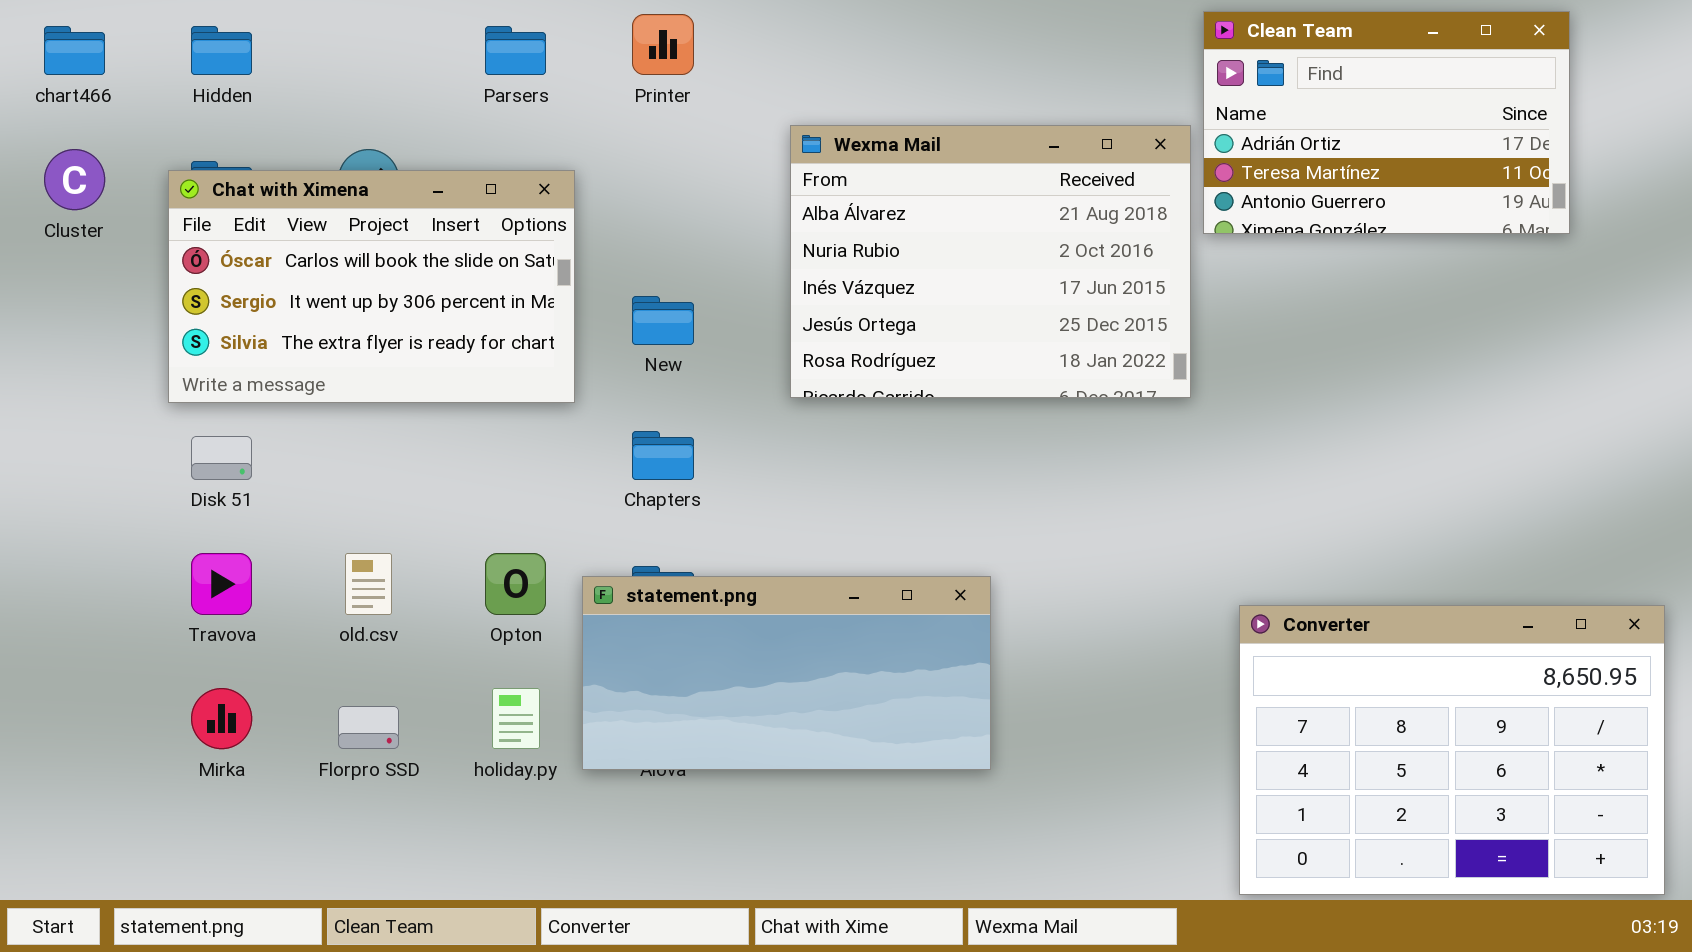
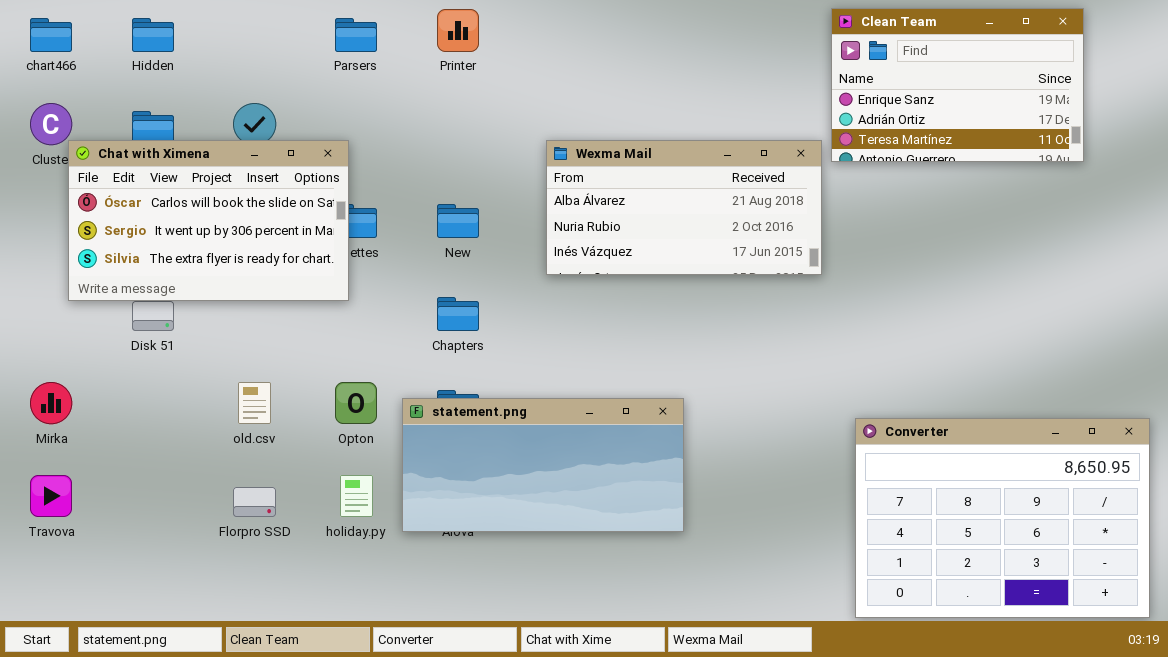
Clean Team: [1203,11,1570,234] -> [831,8,1084,162], scrolled up 1 row
Wexma Mail: [790,125,1191,398] -> [546,140,822,275], resized
Chat with Ximena: [168,170,575,403] -> [68,140,349,301], moved
Travova: [191,553,252,615] -> [30,475,72,517], moved
Mirka: [191,688,252,749] -> [30,382,72,424], moved

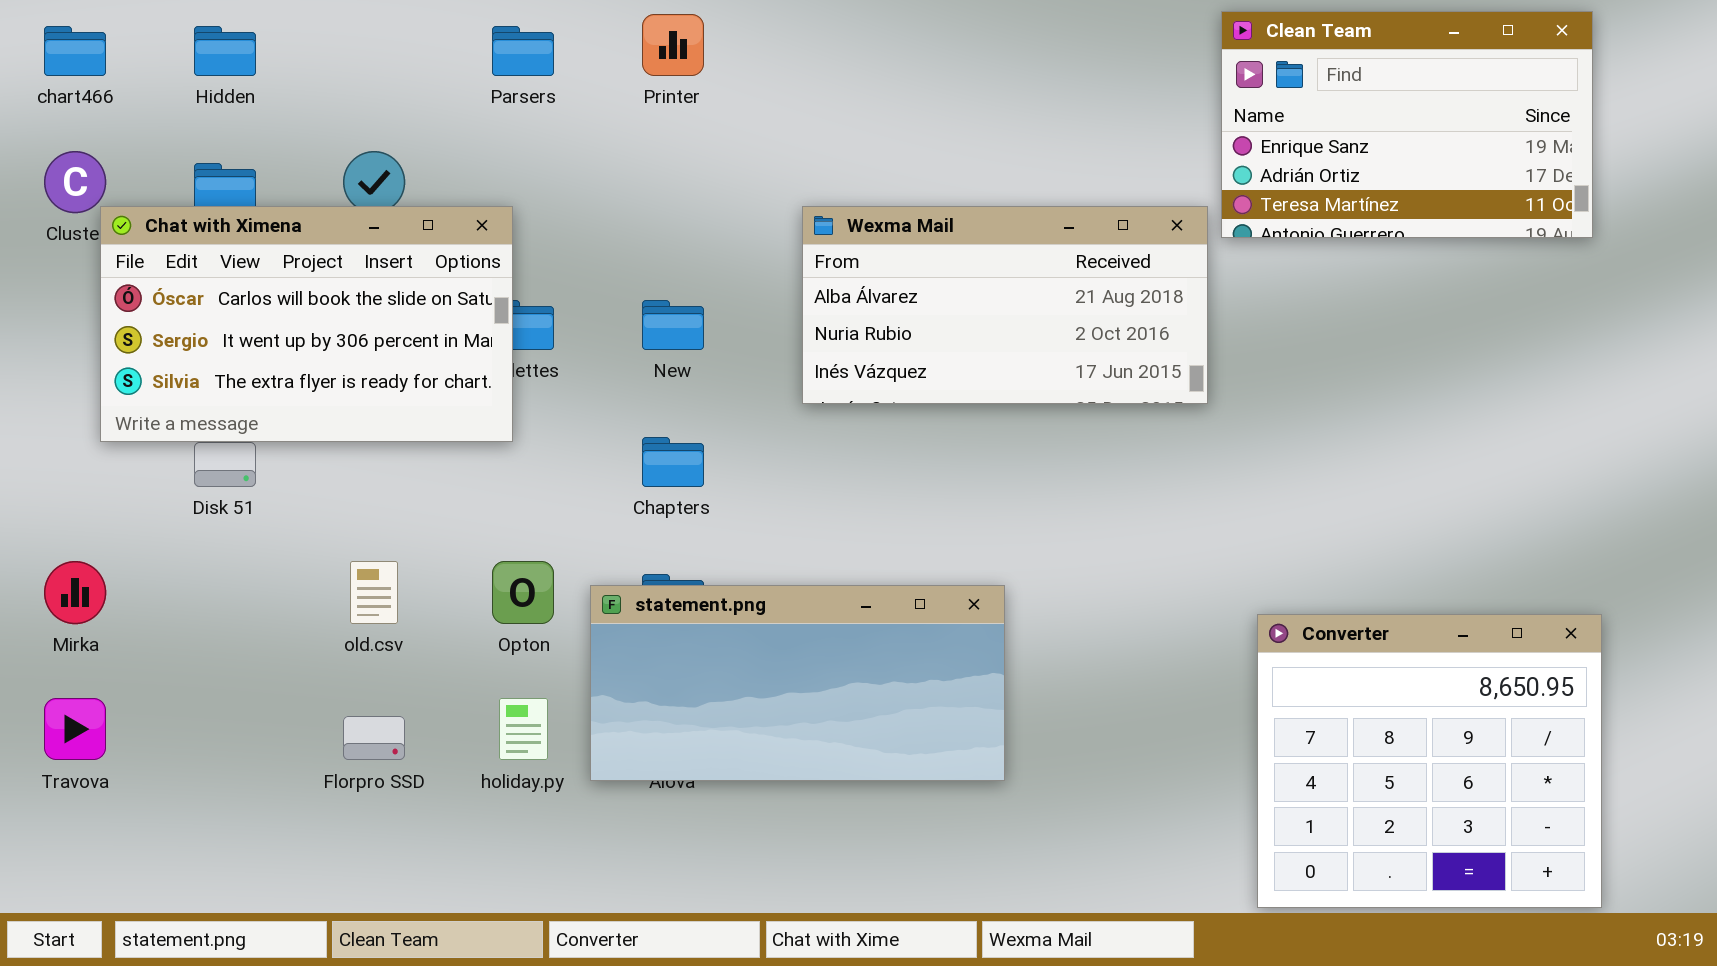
Converter: [855,418,1150,618] -> [1257,614,1602,908], resized

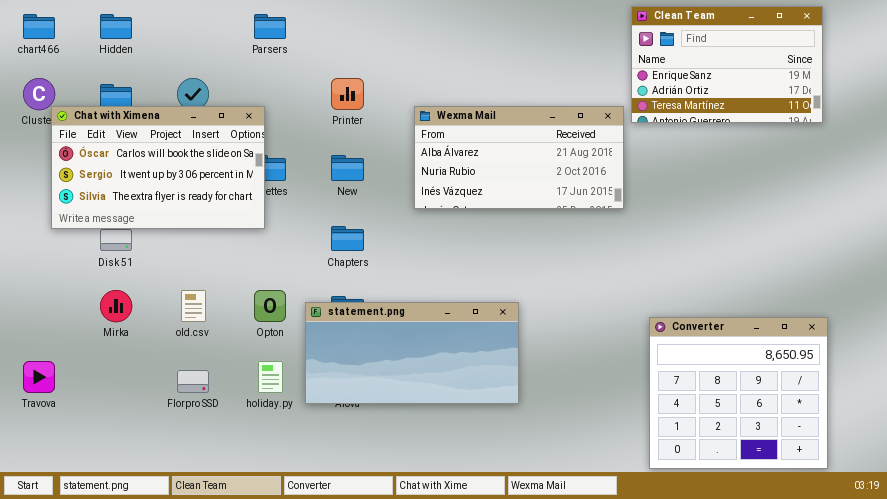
Printer: [642,14,704,76] -> [331,78,364,110], moved
Mirka: [44,561,106,624] -> [100,290,132,322], moved

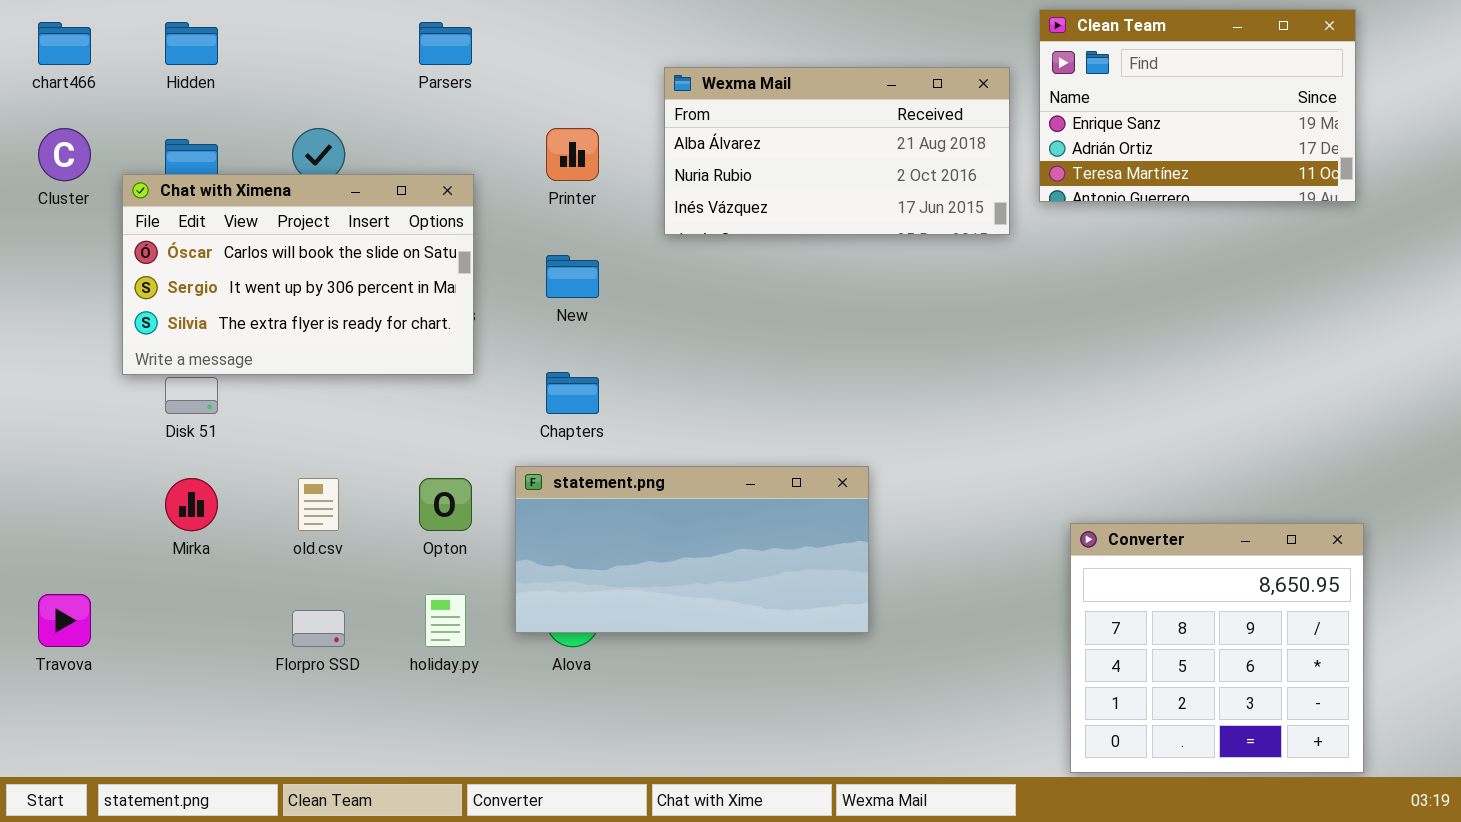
Chat with Ximena: [51,106,265,229] -> [122,174,474,375], moved
Wexma Mail: [414,106,624,209] -> [664,67,1010,235], moved
statement.png: [305,302,519,404] -> [515,466,869,633], moved

